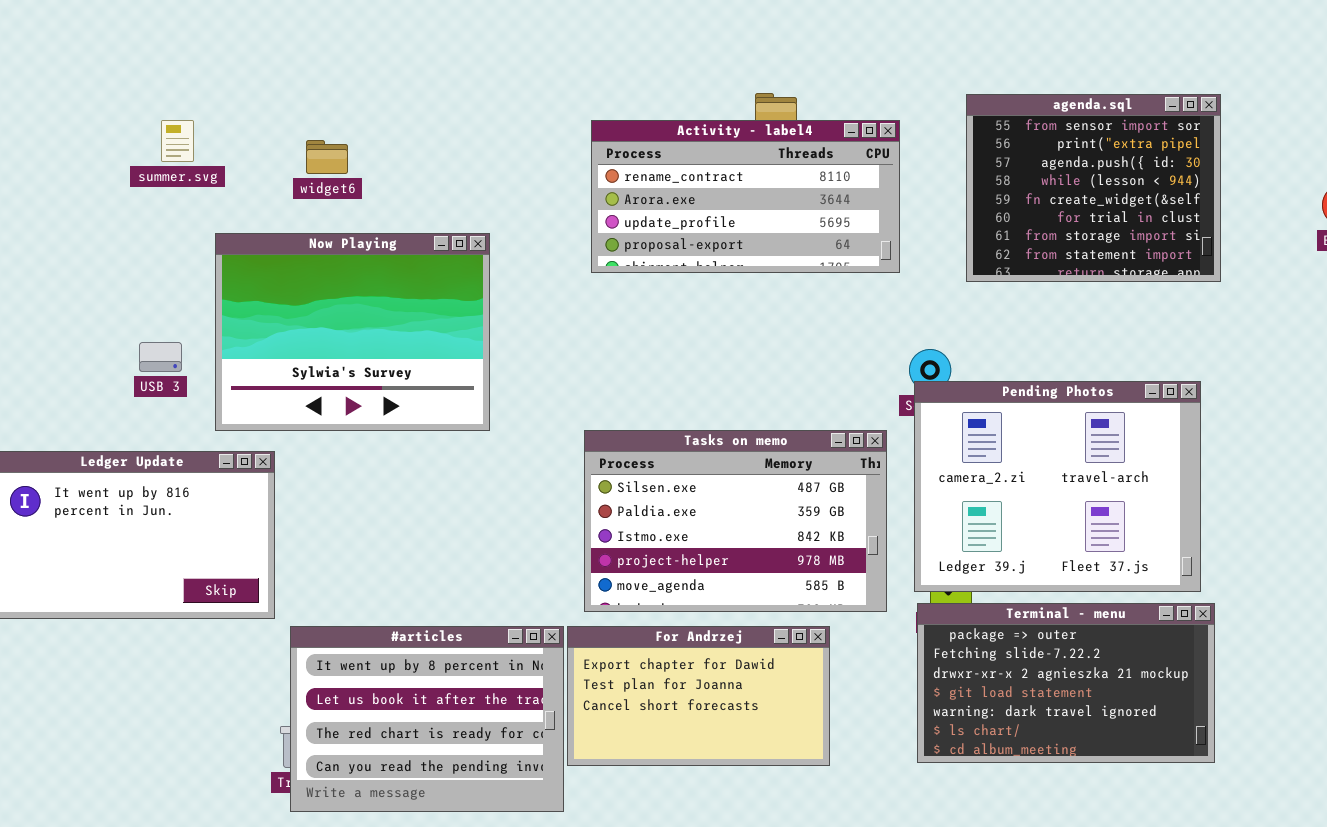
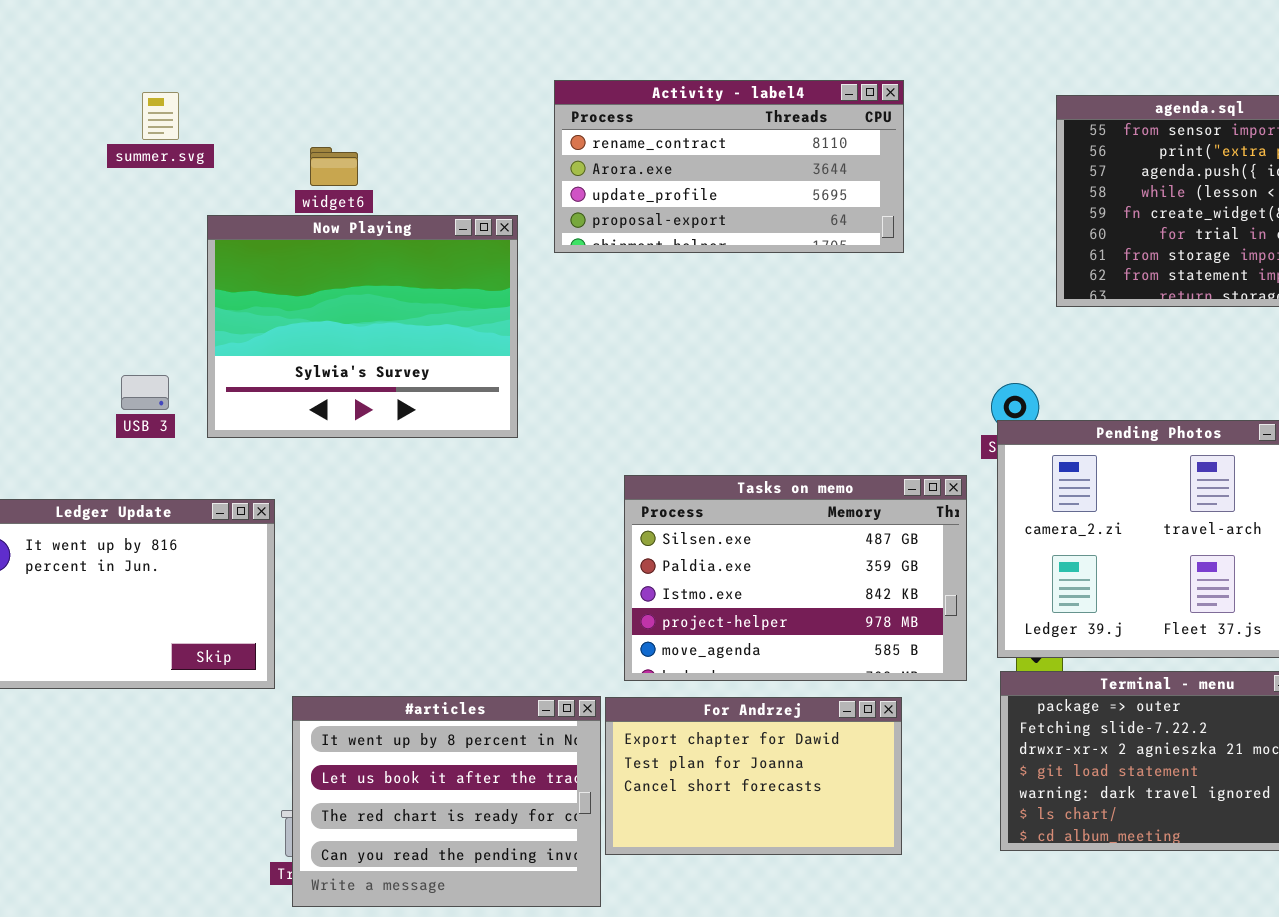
summer.svg: [161,120,194,162] -> [142,92,179,140], moved
Activity - label4: [591,120,900,273] -> [554,80,904,253], moved
Now Playing: [215,233,490,431] -> [207,215,518,438], moved

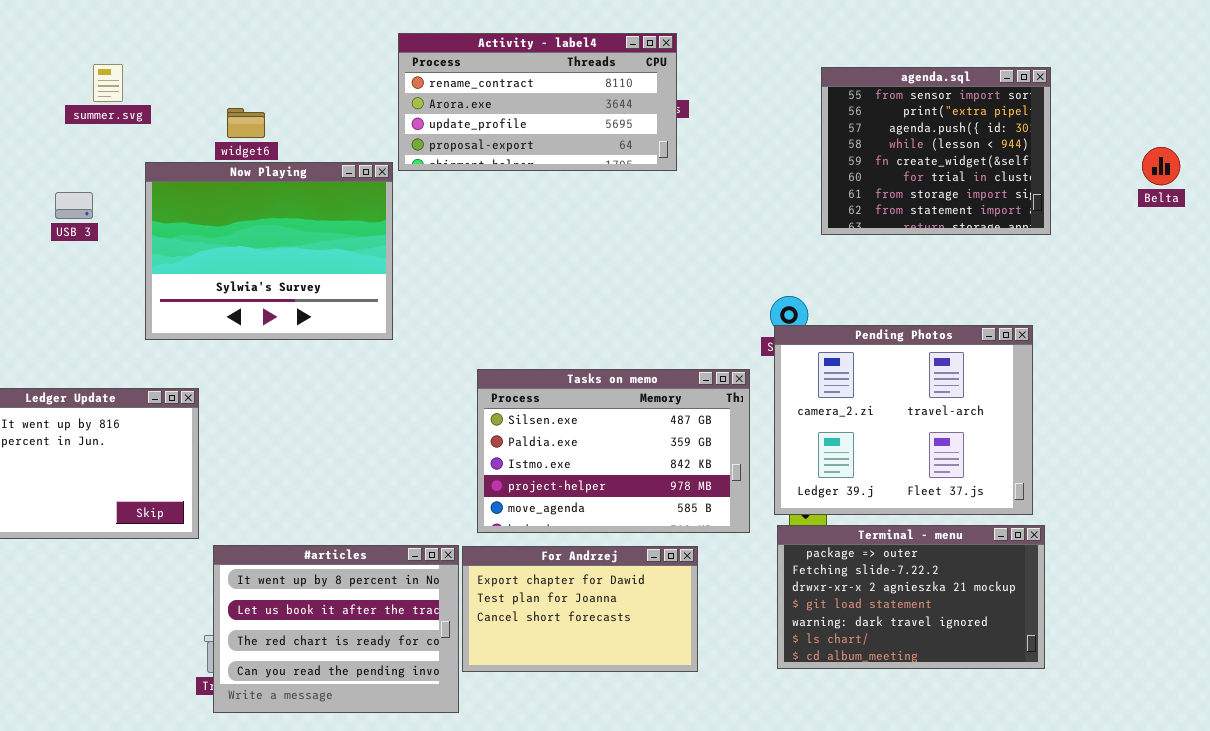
Activity - label4: [554,80,904,253] -> [398,33,677,171], moved
USB 3: [121,375,169,410] -> [55,192,93,219], moved

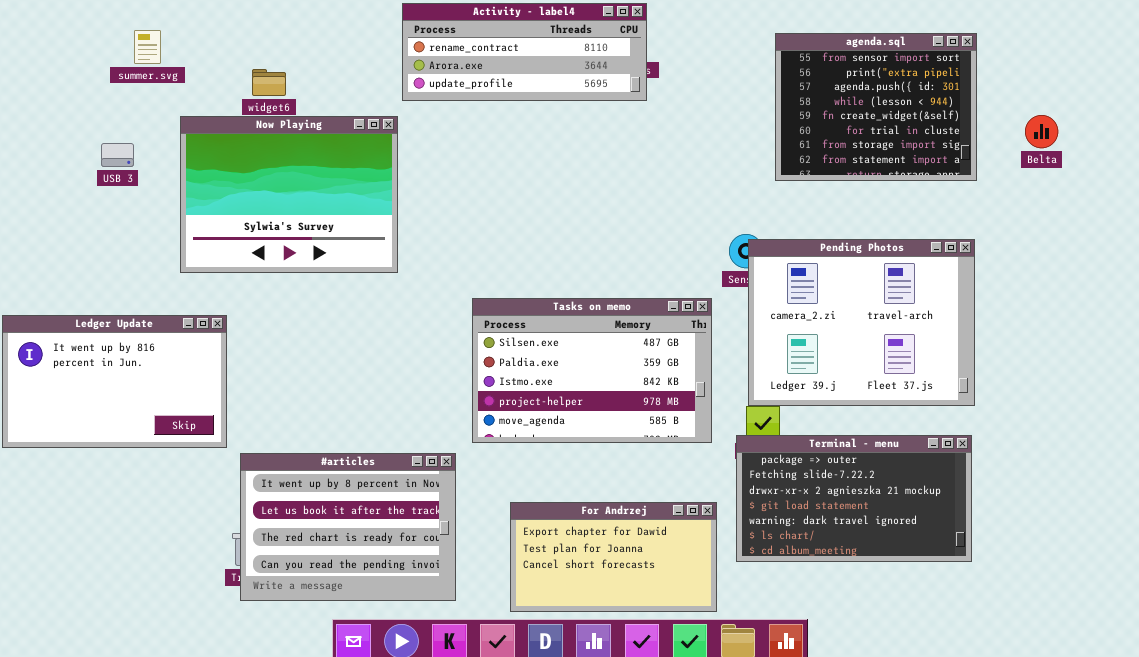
Activity - label4: [398,33,677,171] -> [402,3,647,101], resized
Belta: [1142,147,1180,185] -> [1025,115,1058,148], moved
Pending Photos: [774,325,1033,515] -> [748,239,975,406], moved
For Andrzej: [462,546,698,672] -> [510,502,717,612], moved

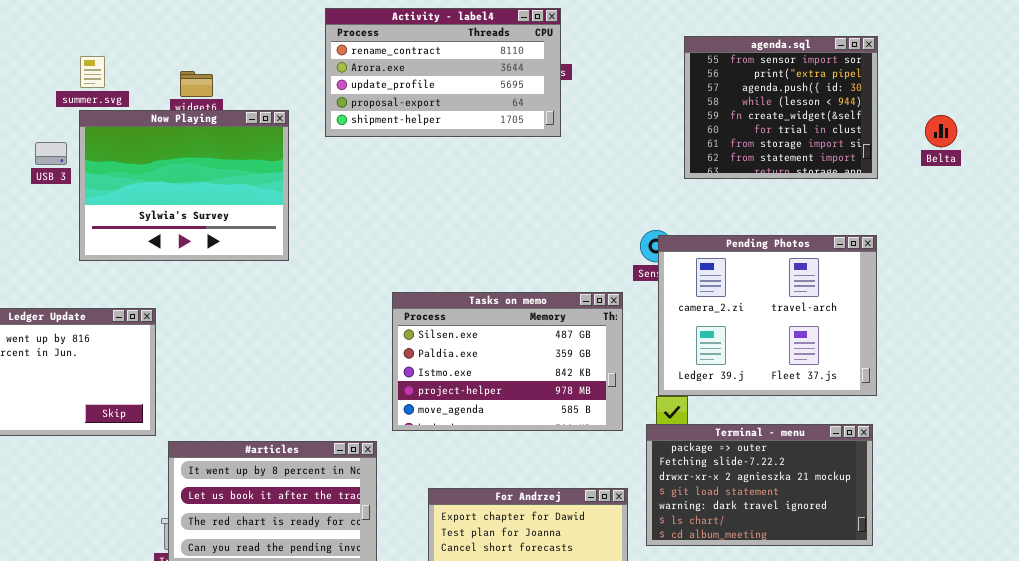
Activity - label4: [402,3,647,101] -> [325,8,561,137], resized
summer.svg: [134,30,161,64] -> [80,56,105,88], moved
Now Playing: [180,116,398,273] -> [79,110,289,261], moved

